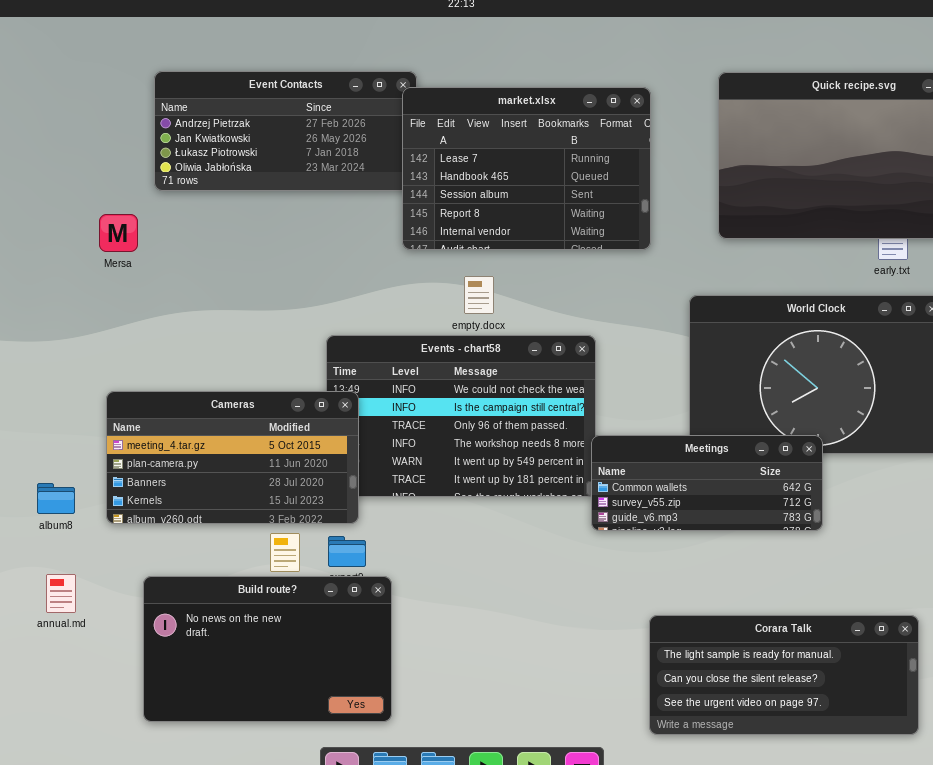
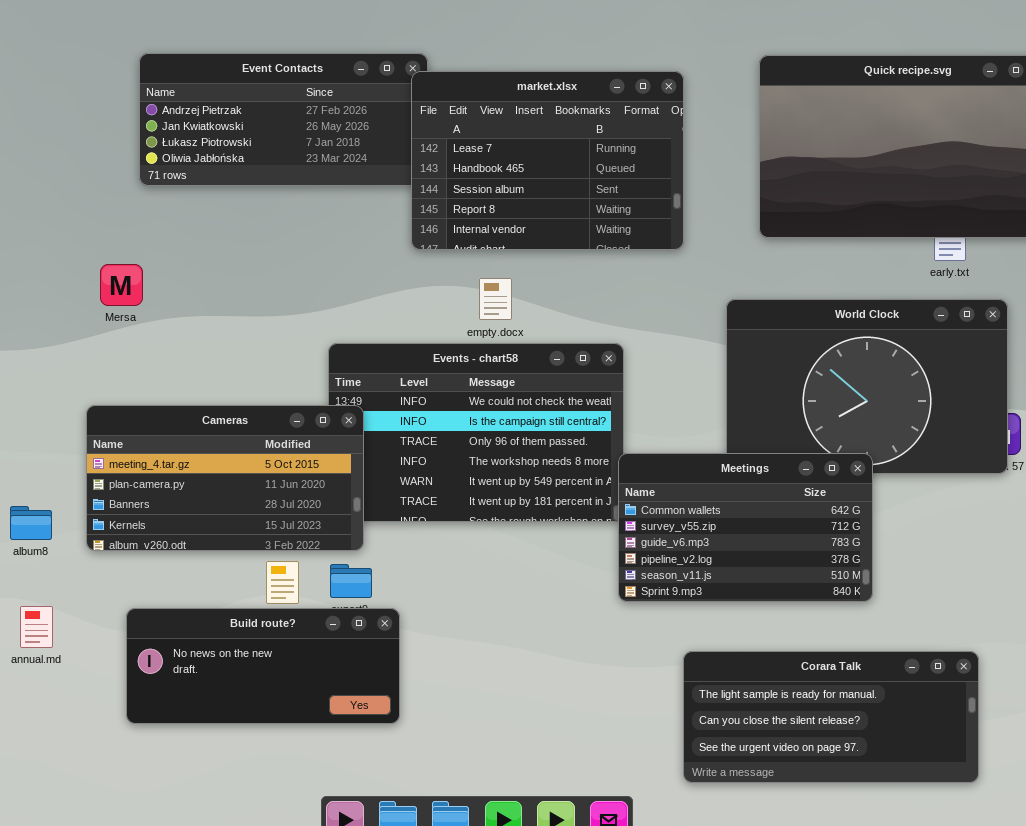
Mersa: [99,214,138,252] -> [100,264,143,306], moved
Meetings: [591,435,823,531] -> [618,453,873,602], resized
Build route?: [143,576,392,722] -> [126,608,400,724], resized

